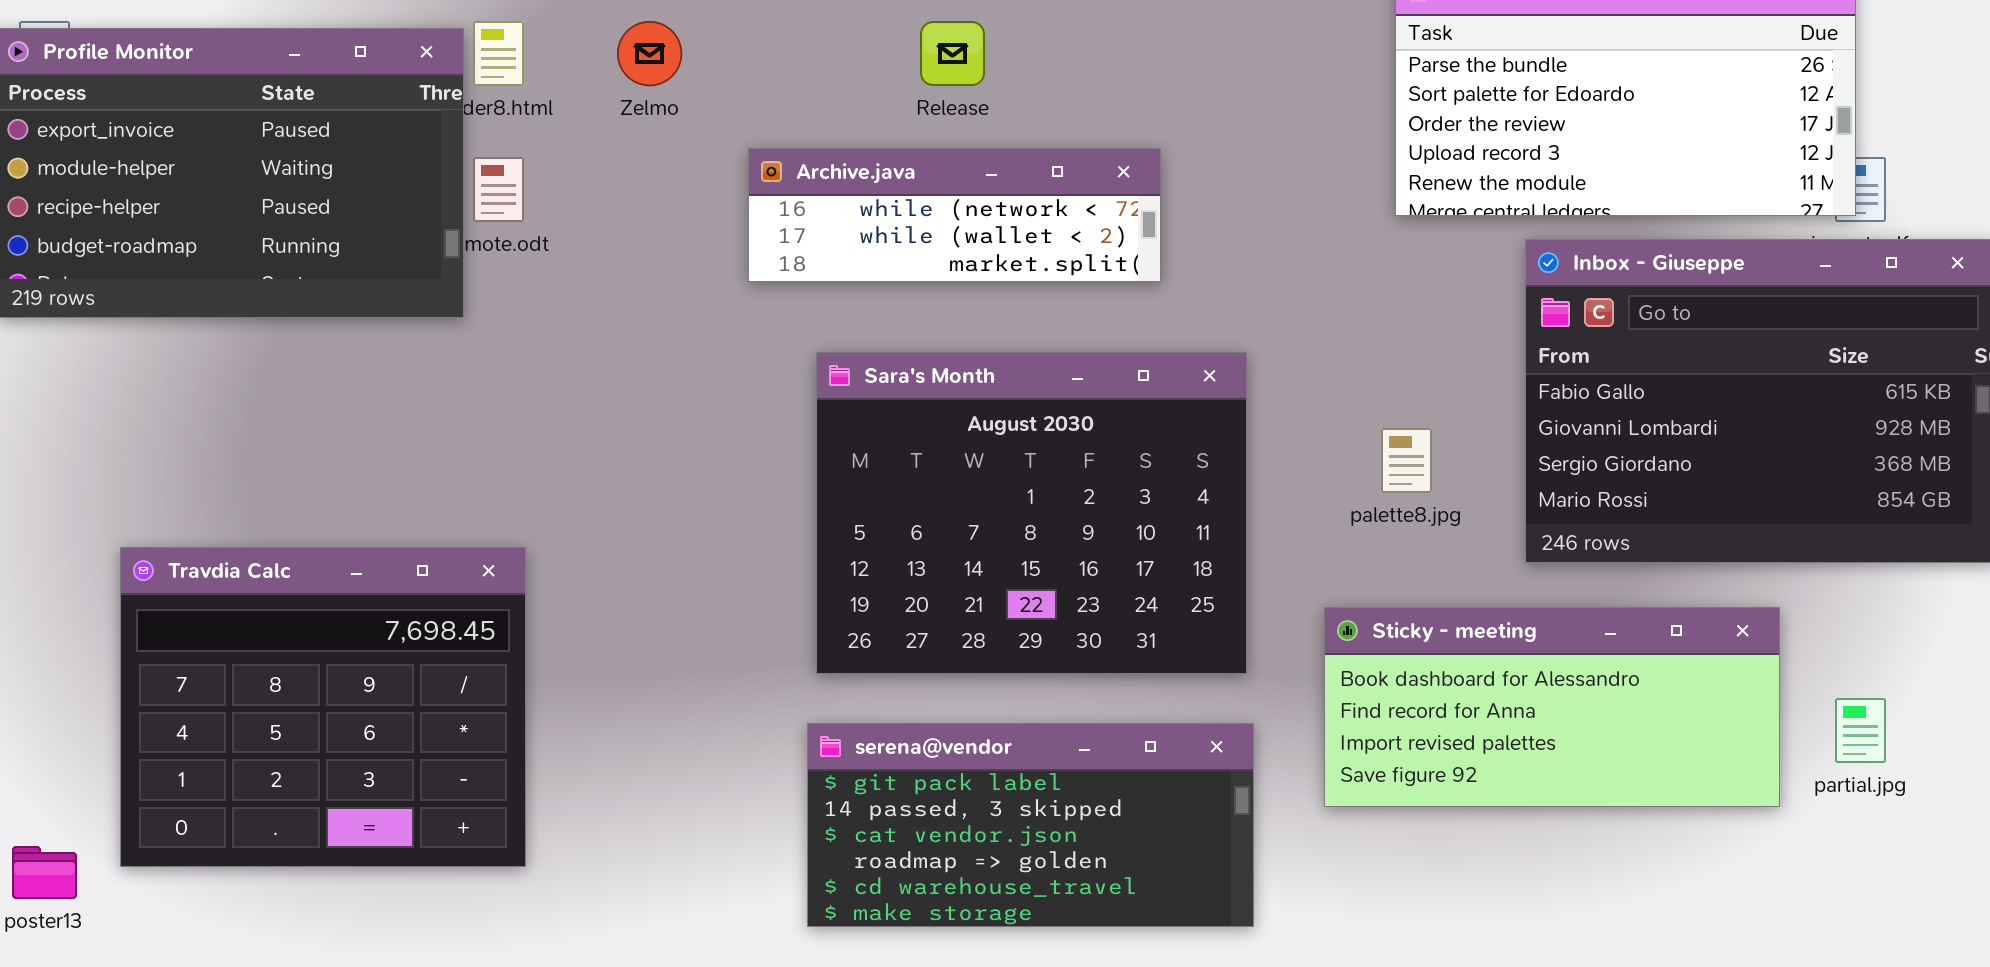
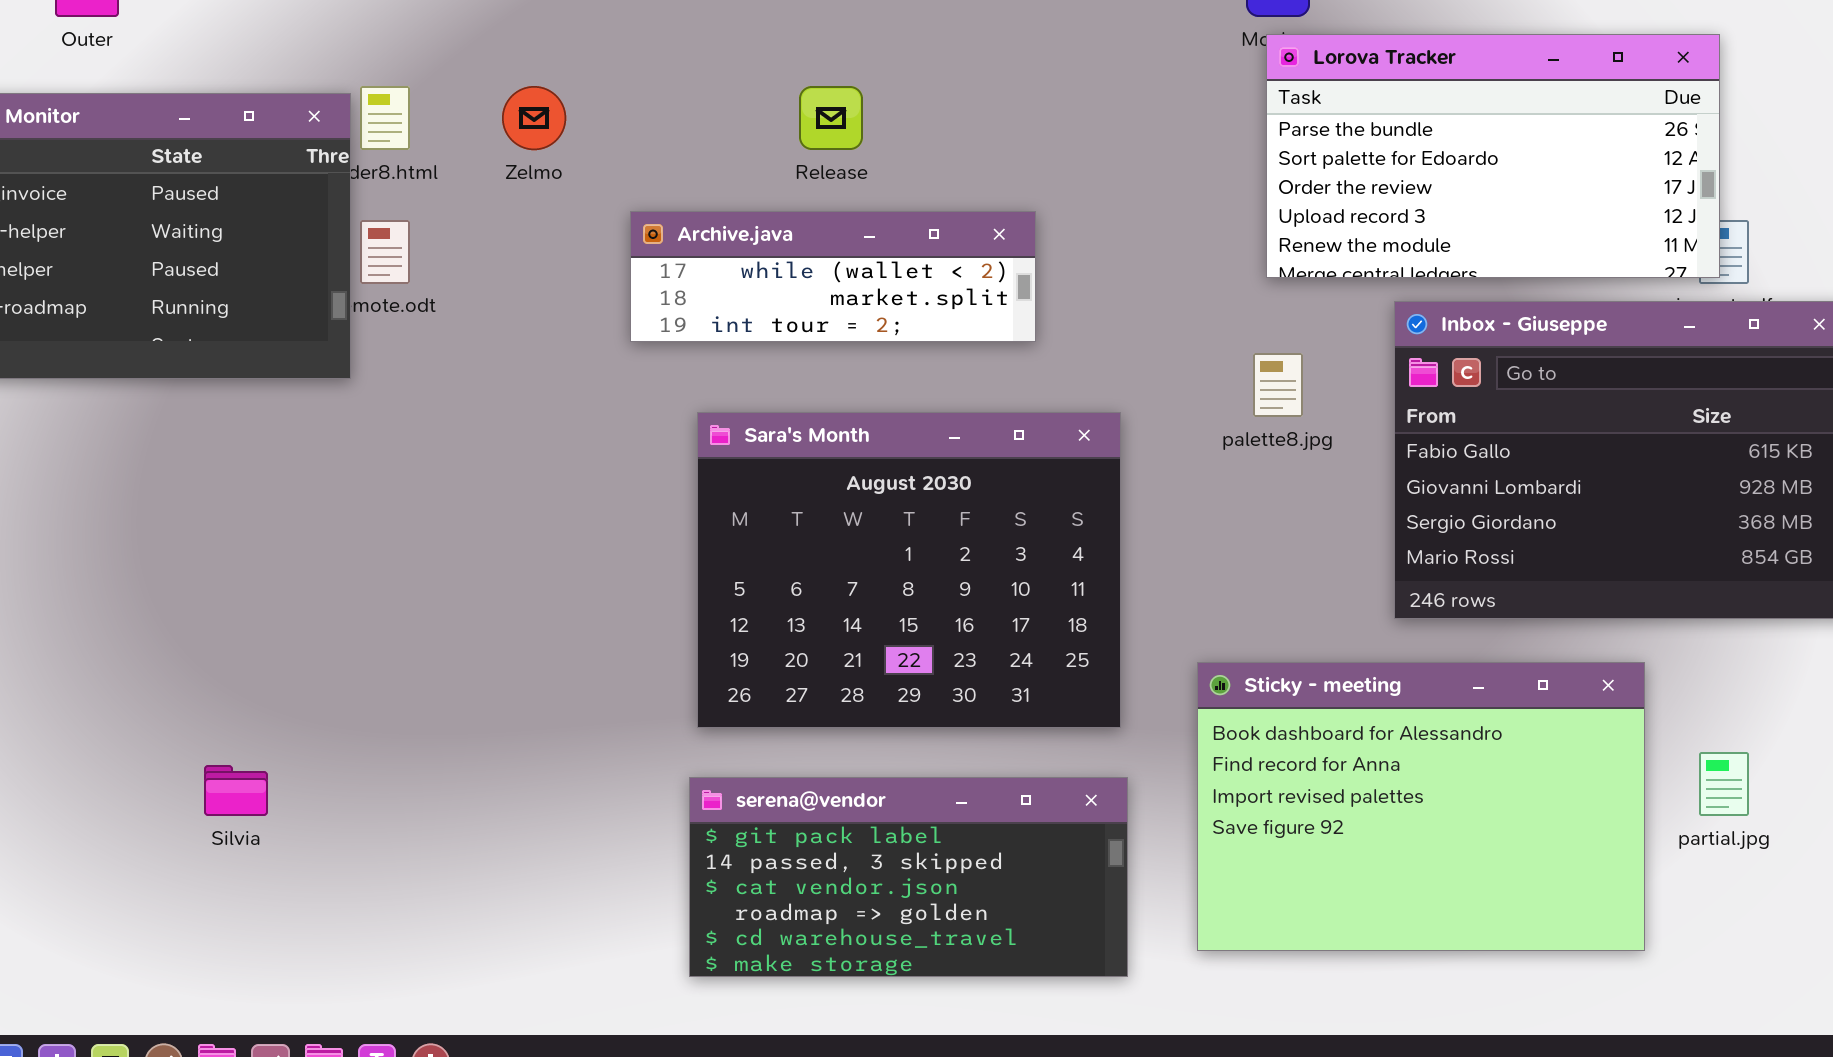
Archive.java: [748,148,1161,282] -> [630,211,1036,342], scrolled down 1 row
palette8.jpg: [1381,428,1432,493] -> [1253,353,1303,417], moved
Travdia Calc: [120,547,526,867] -> none, closed
Sticky - meeting: [1324,607,1780,807] -> [1197,662,1645,951], resized

